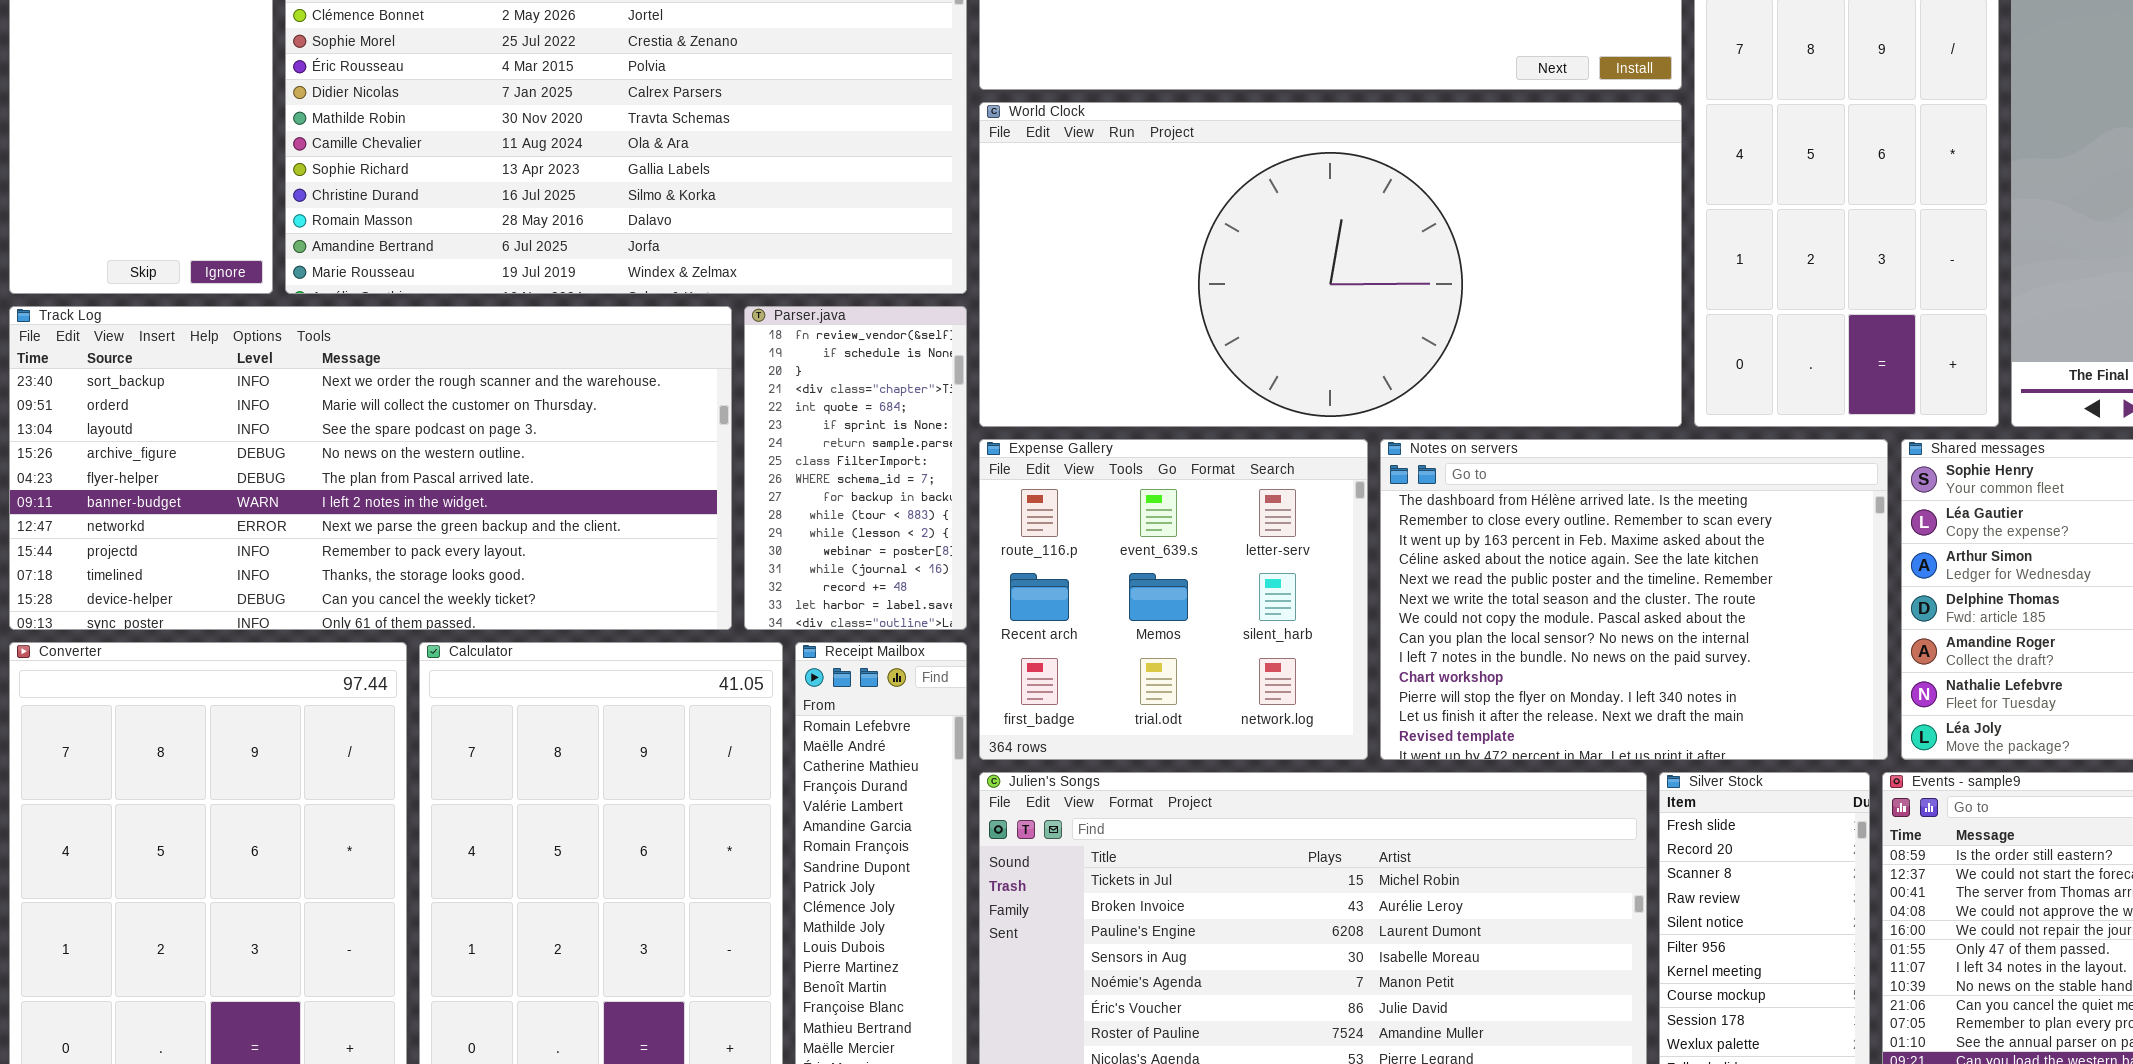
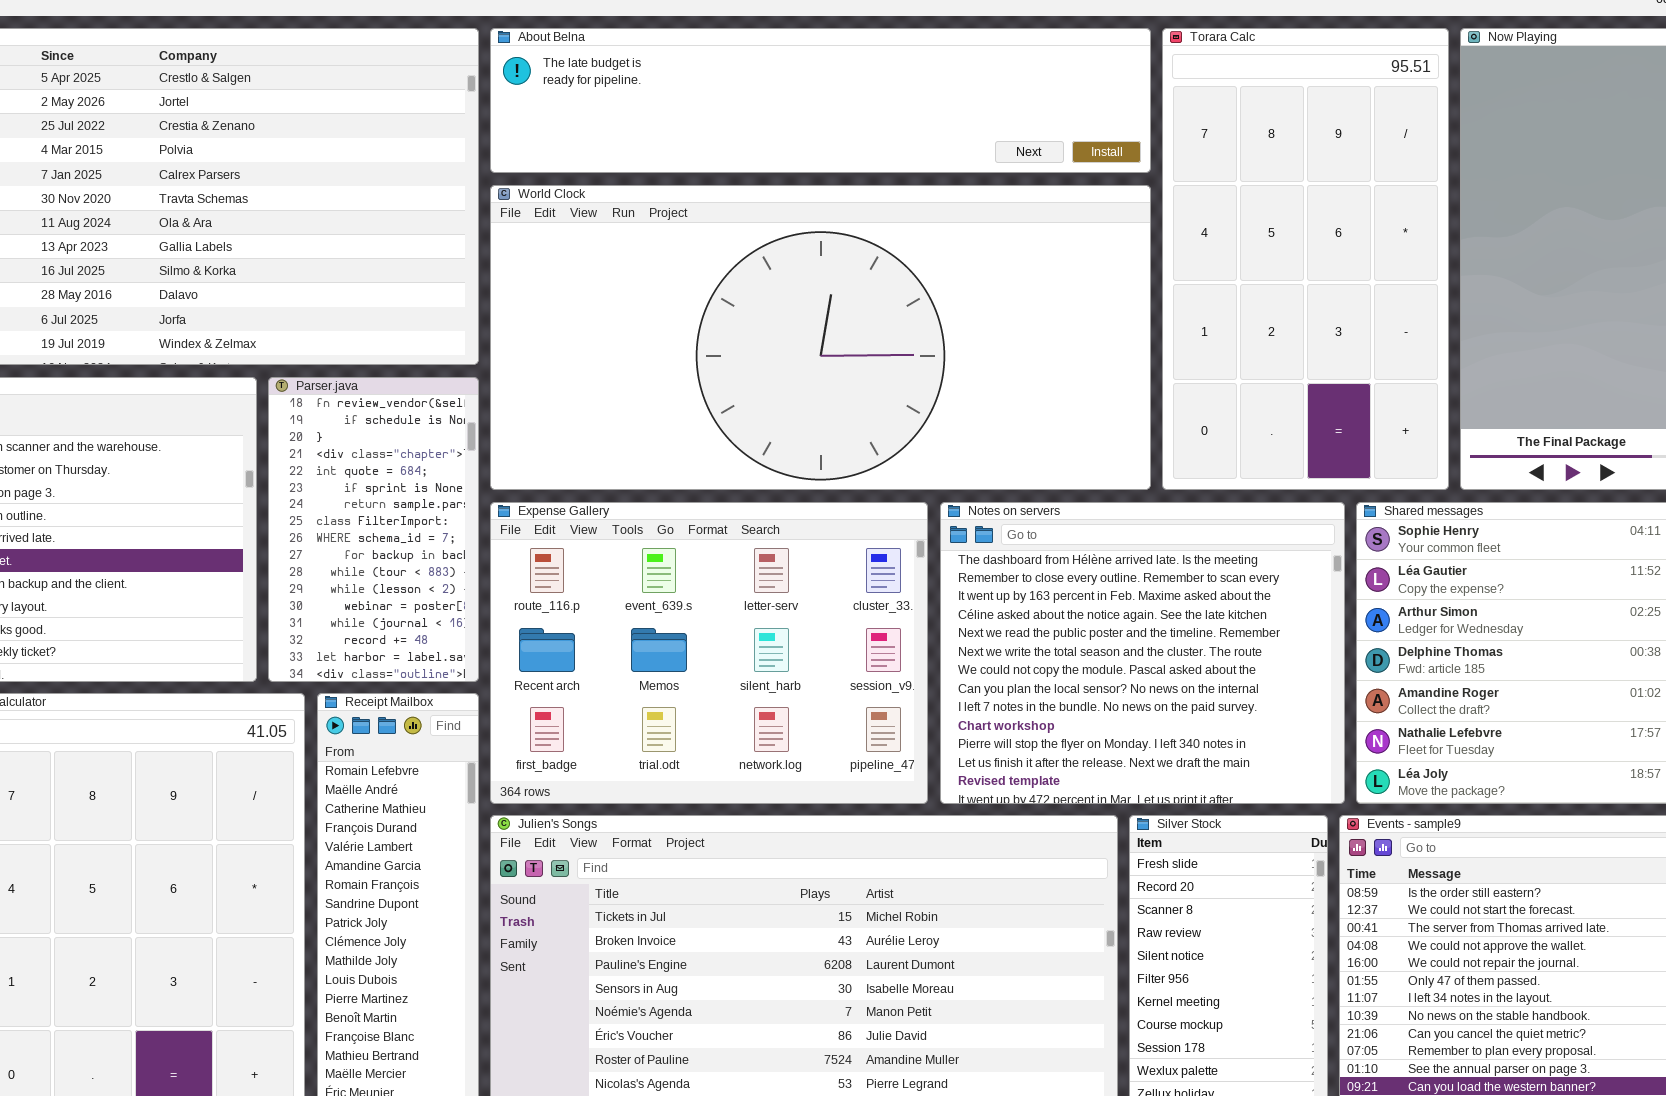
Expense Gallery: [979,439,1368,760] -> [490,502,928,804], resized
Notes on servers: [1380,439,1888,760] -> [940,502,1345,804], resized

